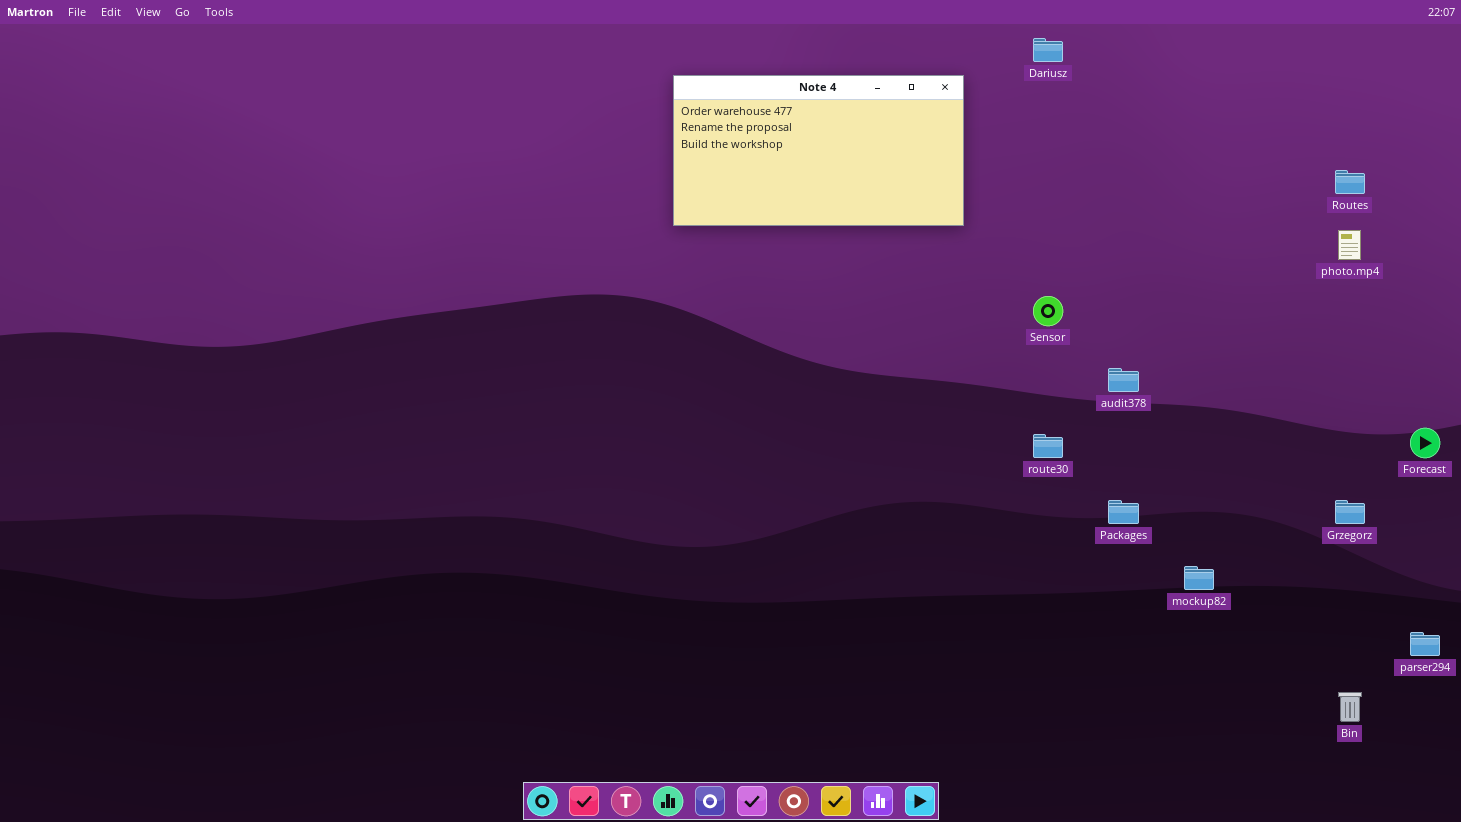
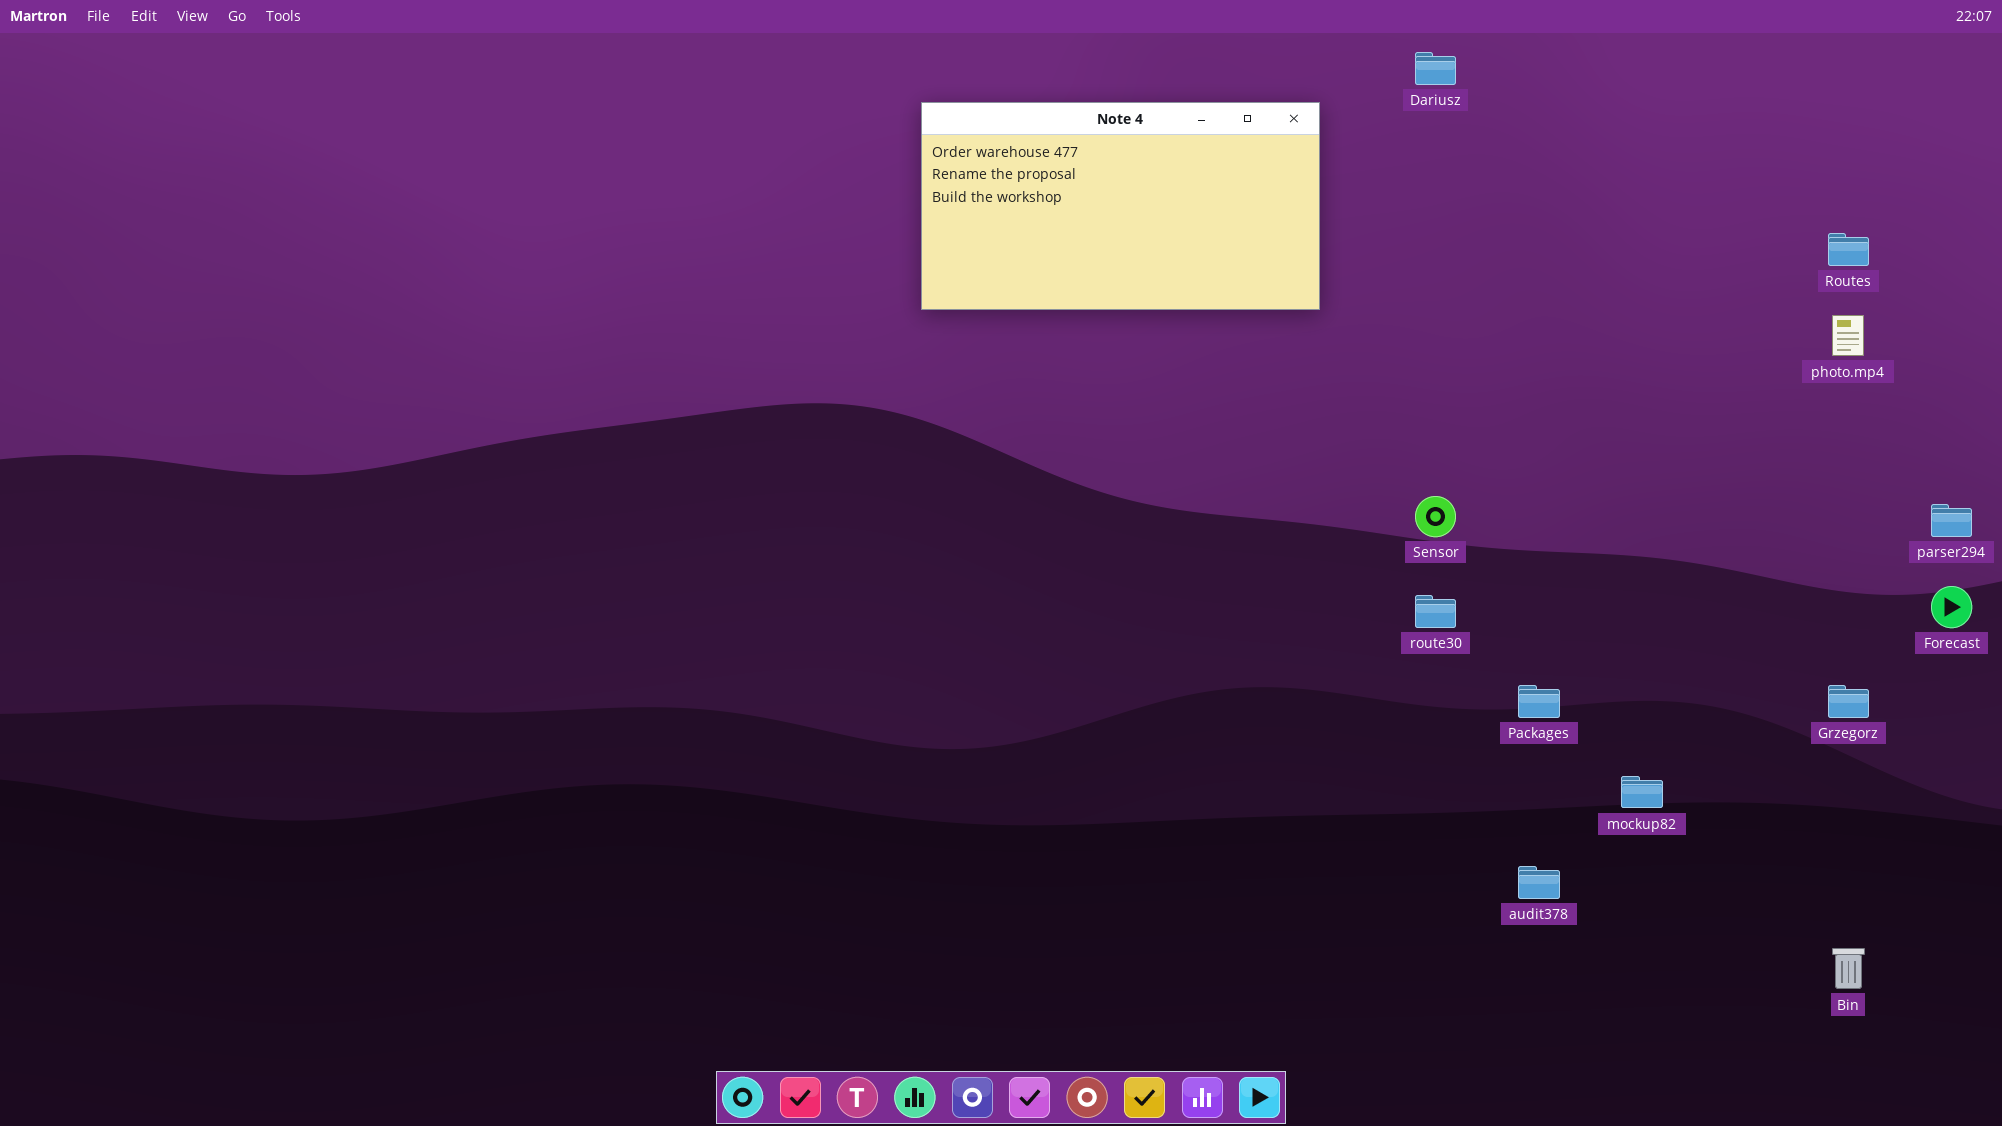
Sensor: [1033,296,1063,326] -> [1415,496,1456,537], moved
audit378: [1108,368,1139,392] -> [1518,866,1560,899], moved
parser294: [1410,632,1440,656] -> [1931,504,1972,537], moved

